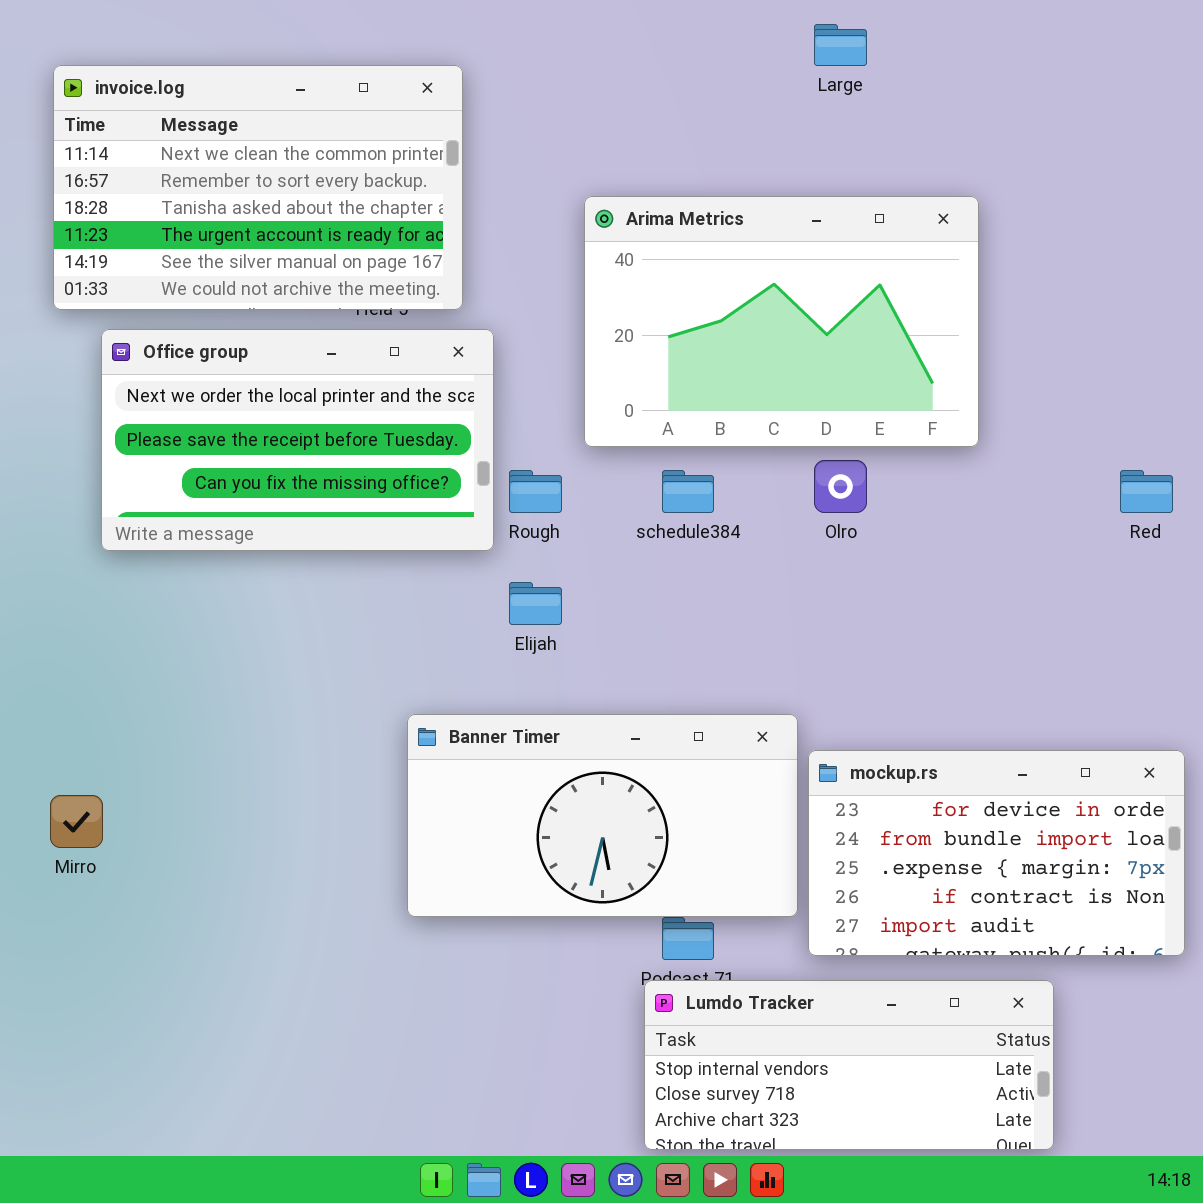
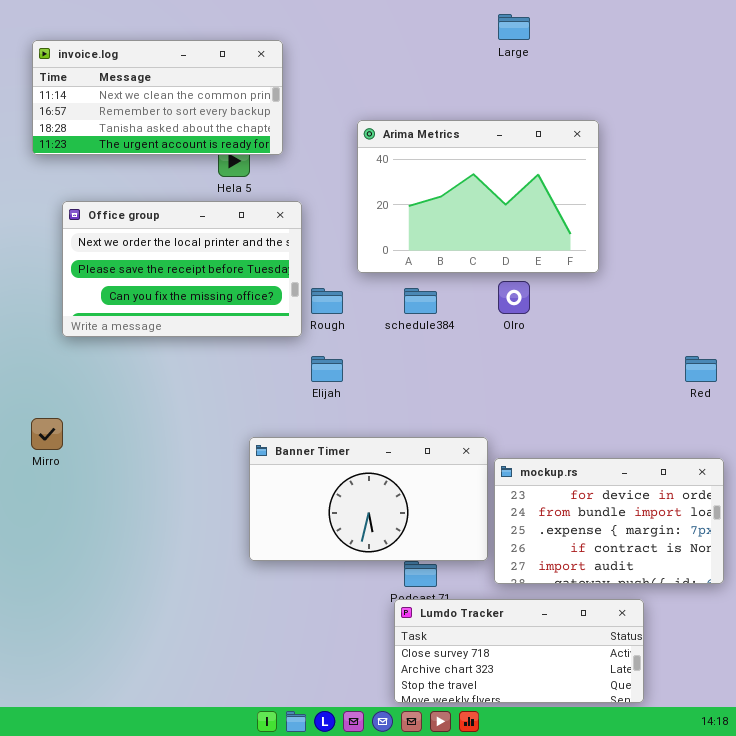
invoice.log: [53,65,463,310] -> [32,40,283,155], resized
Red: [1120,470,1173,513] -> [685,356,717,382], moved
Mirro: [50,795,103,848] -> [31,418,63,450], moved
Lumdo Tracker: [644,980,1054,1150] -> [394,599,644,703], scrolled down 1 row

